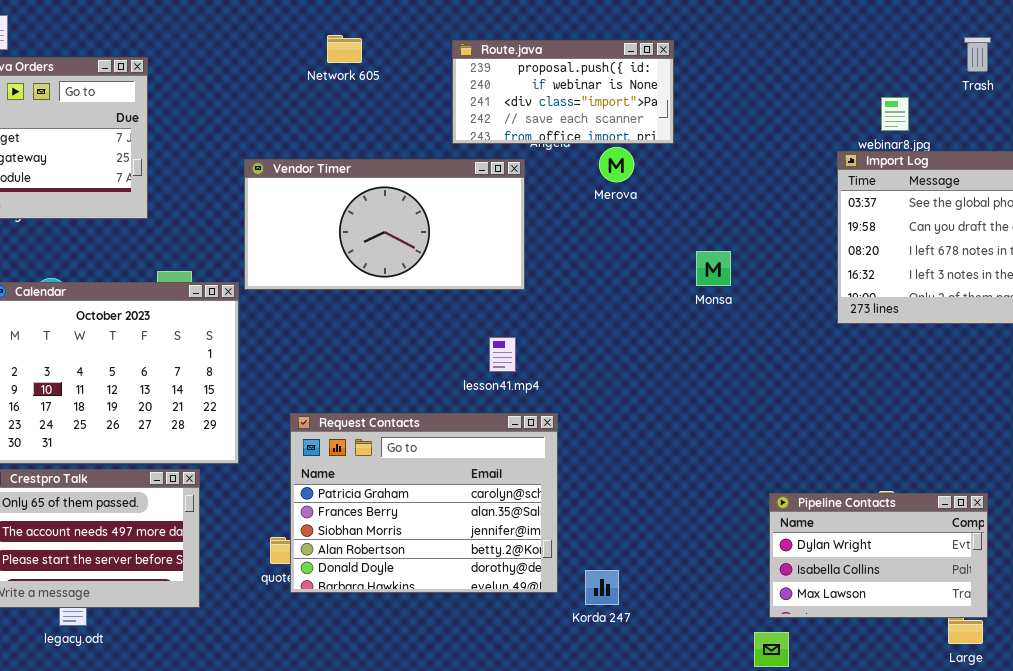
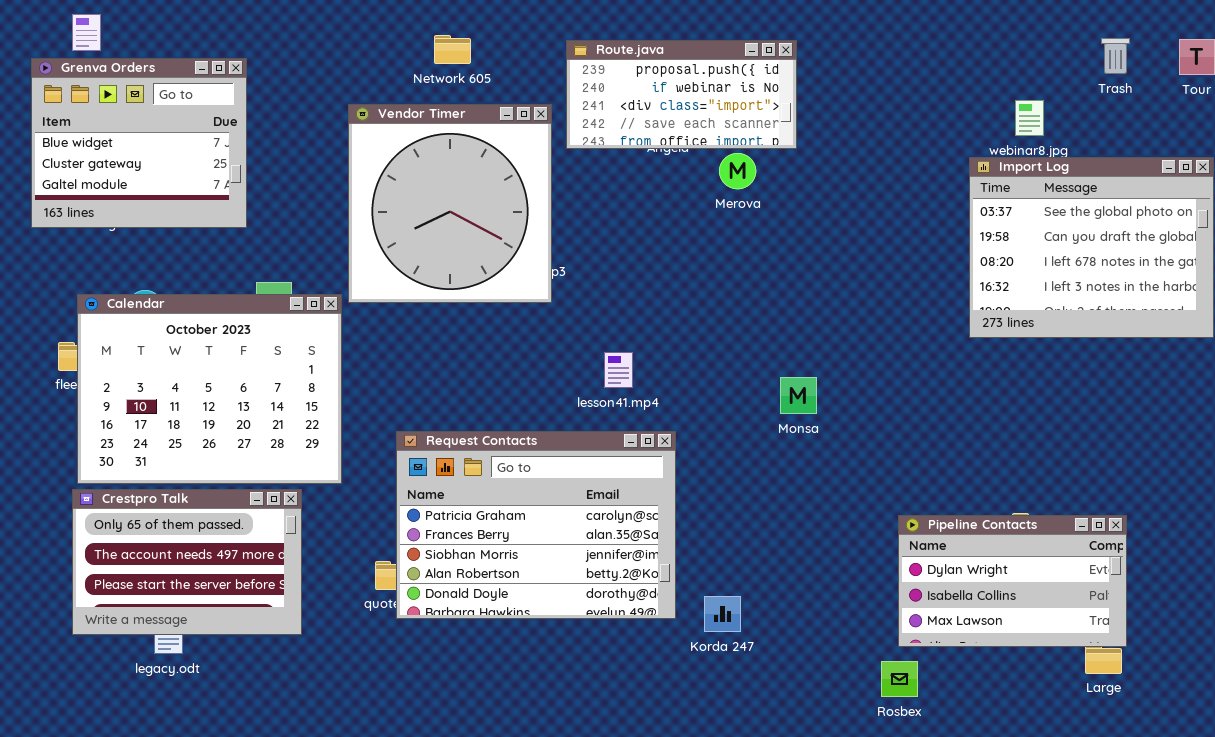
Vendor Timer: [244,159,525,290] -> [348,104,552,303], resized
Monsa: [696,251,731,286] -> [780,377,817,414], moved

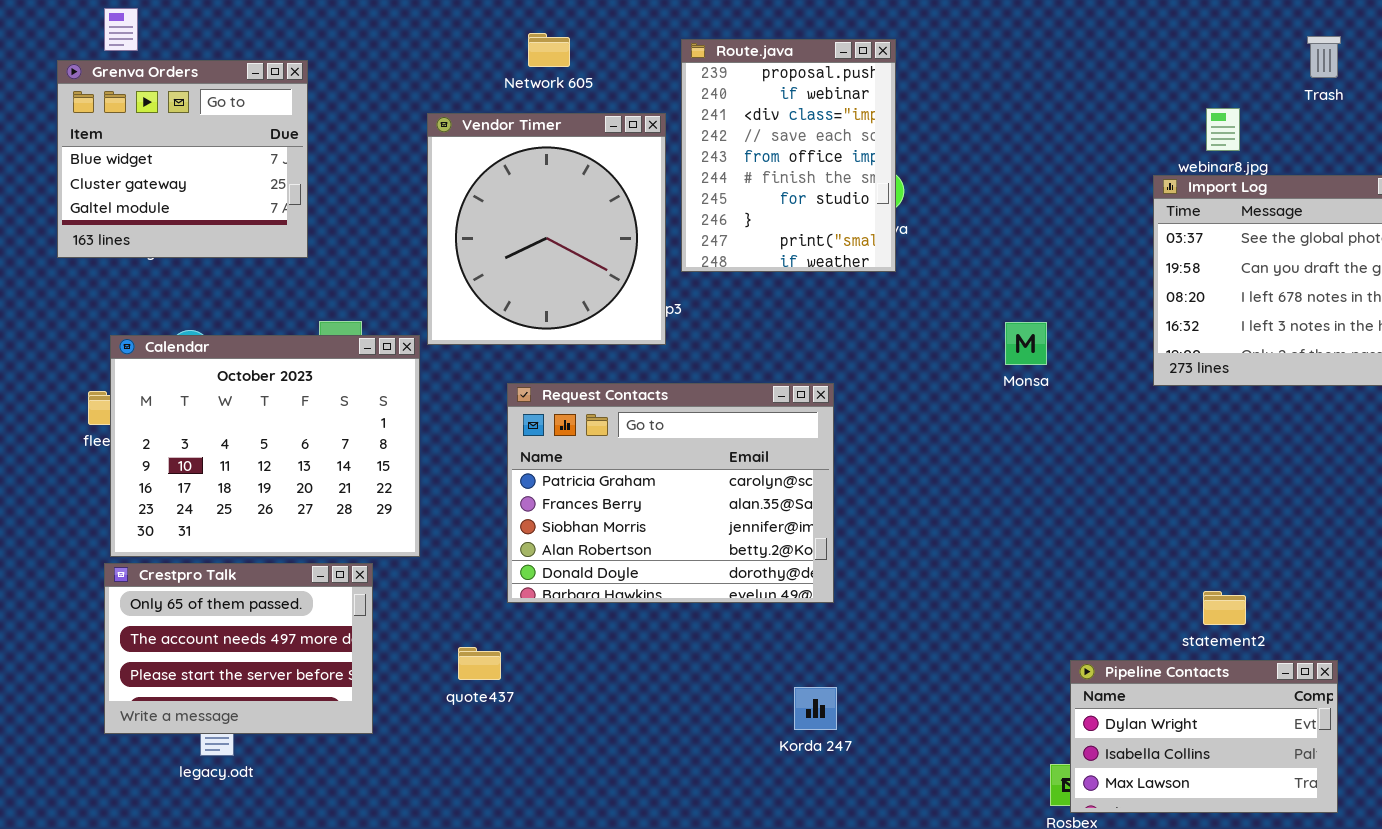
Route.java: [566,40,797,149] -> [681,39,896,272], resized
Monsa: [780,377,817,414] -> [1005,322,1047,365], moved
Request Contacts: [396,431,676,619] -> [507,383,834,603], moved
Pipeline Contacts: [898,515,1127,647] -> [1070,660,1338,813], moved
Korda 247: [704,596,741,632] -> [794,687,837,730], moved

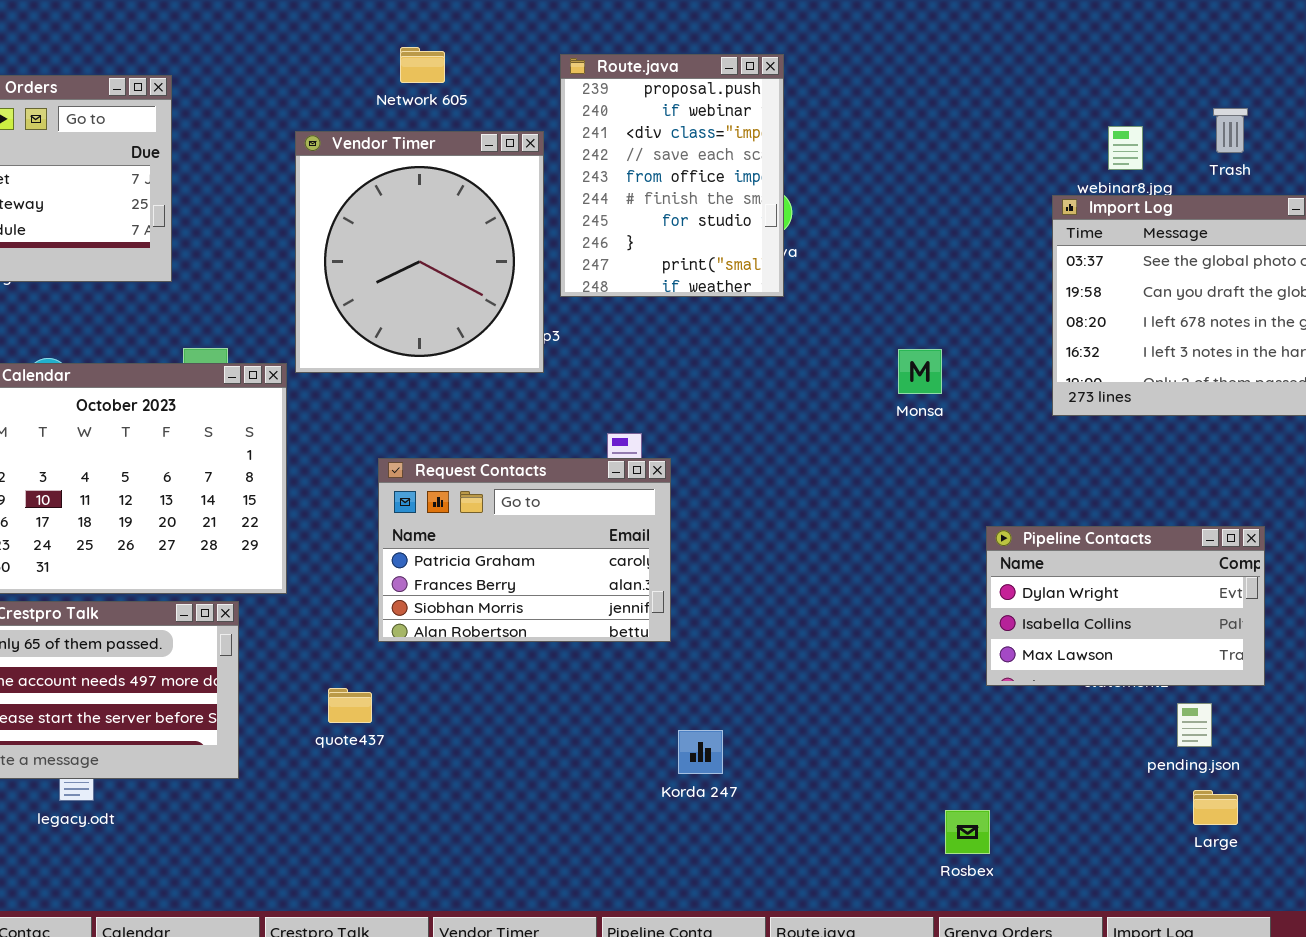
Trash: [1307,36,1341,78] -> [1213,108,1248,153], moved
Request Contacts: [507,383,834,603] -> [378,458,671,642], resized
Pipeline Contacts: [1070,660,1338,813] -> [986,526,1265,686], moved

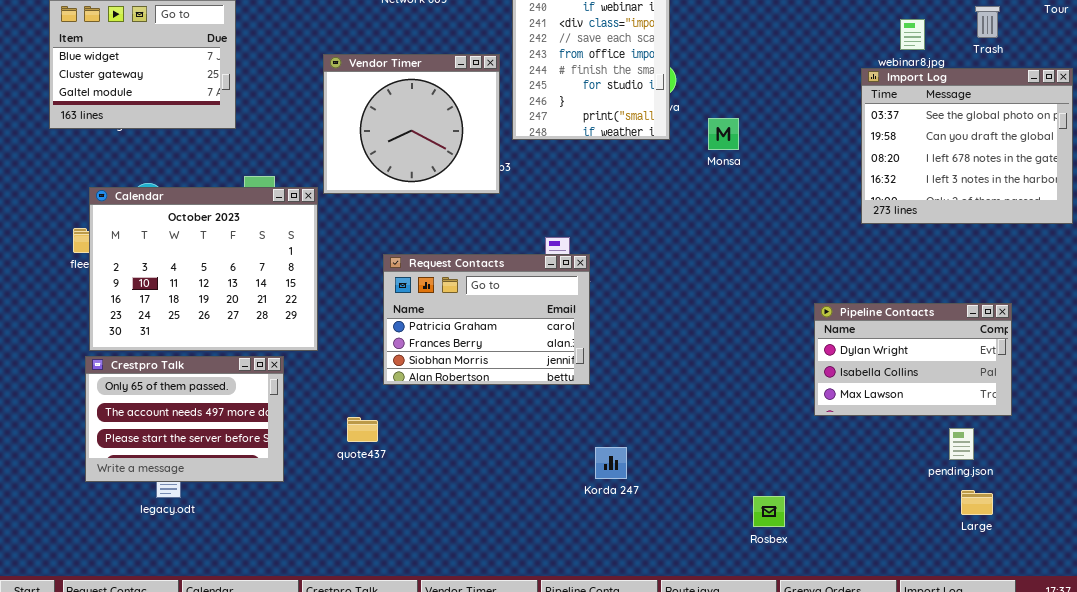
Vendor Timer: [295,131,544,373] -> [323,54,500,194], resized
Monsa: [898,349,942,394] -> [708,118,739,150], moved
Rosbex: [945,810,990,854] -> [753,496,785,527], moved

